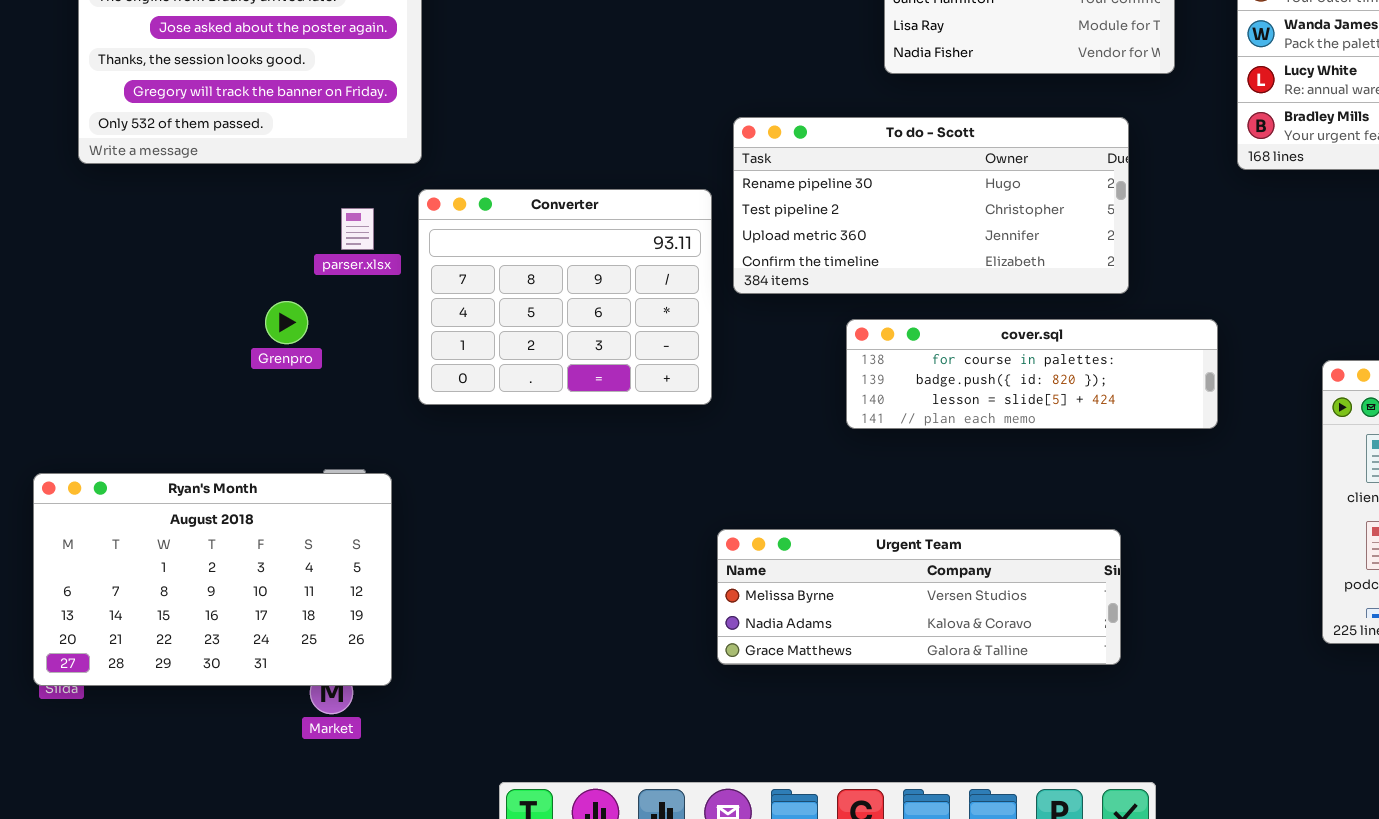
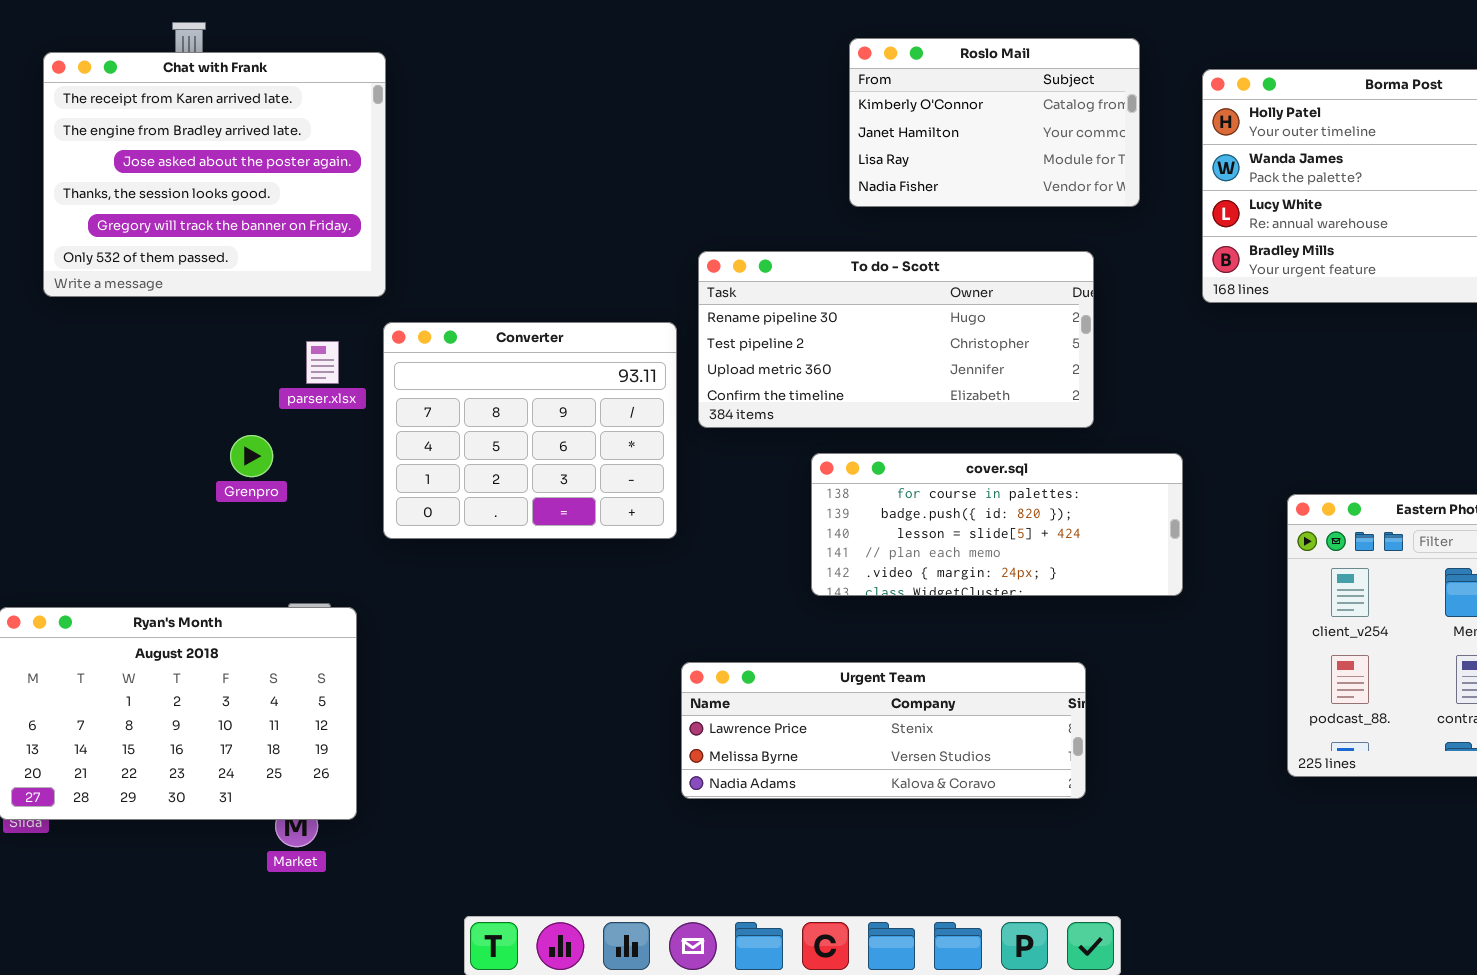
cover.sql: [846,319,1218,429] -> [811,453,1183,596], resized
Urgent Team: [717,529,1121,665] -> [681,662,1086,799], scrolled up 1 row

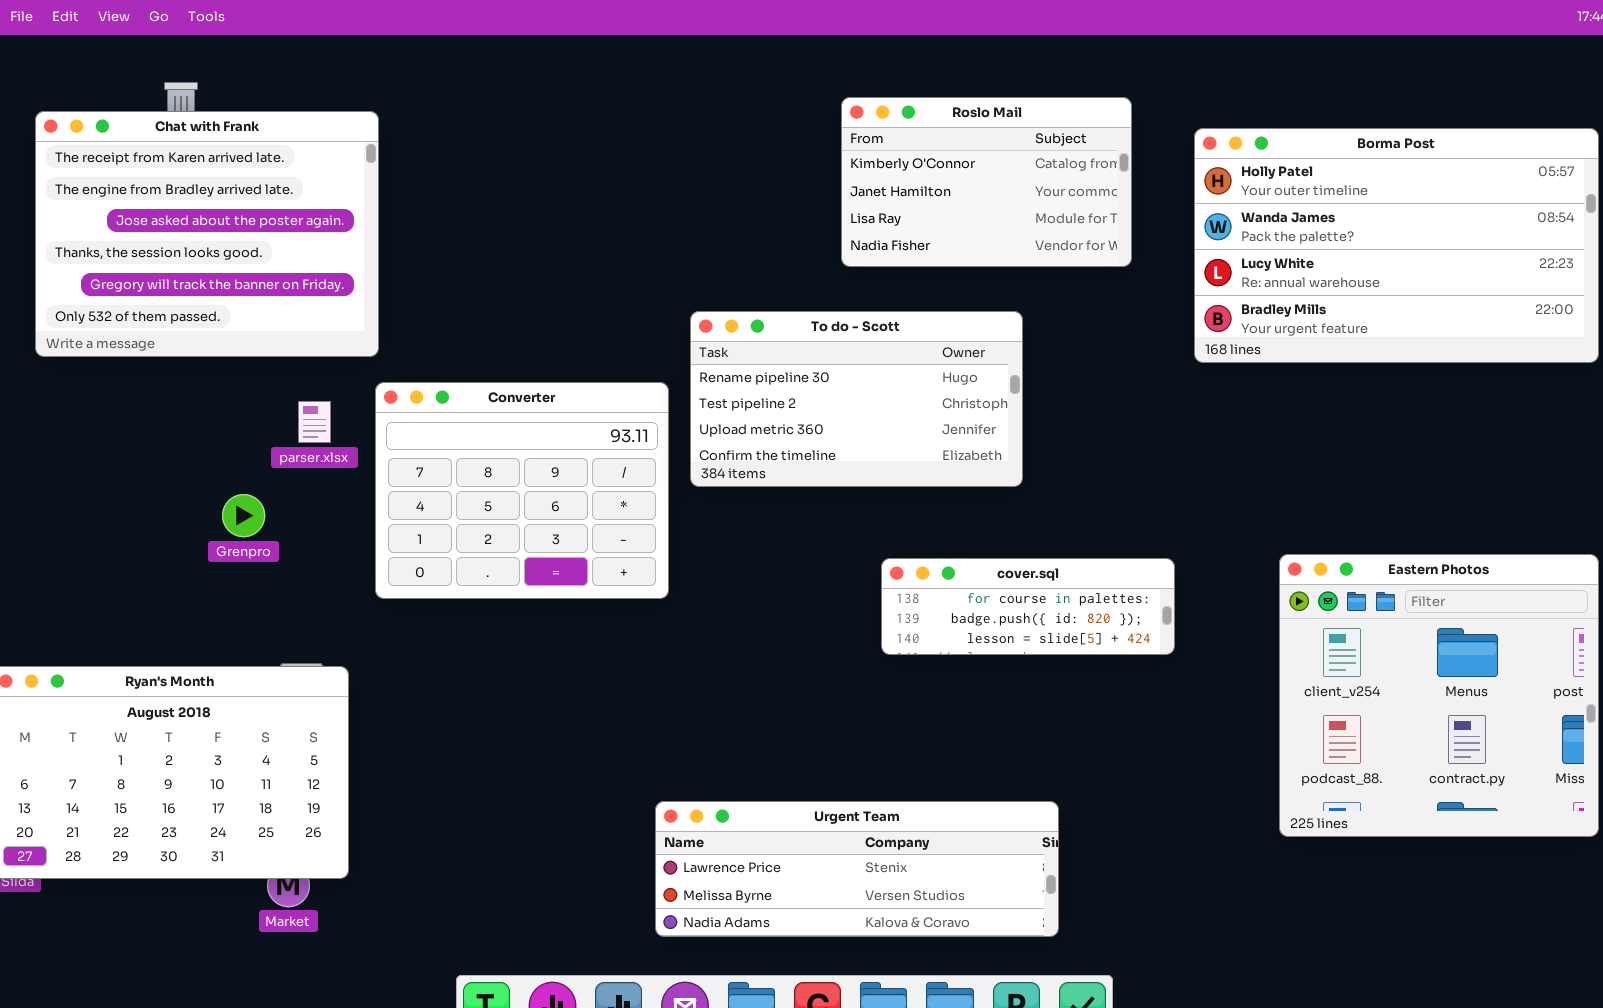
To do - Scott: [698,251,1094,428] -> [690,311,1023,487], resized
cover.sql: [811,453,1183,596] -> [881,558,1175,655], resized
Urgent Team: [681,662,1086,799] -> [655,801,1059,937], moved

